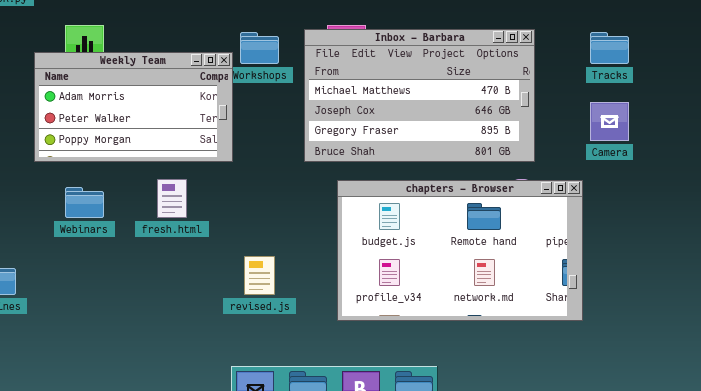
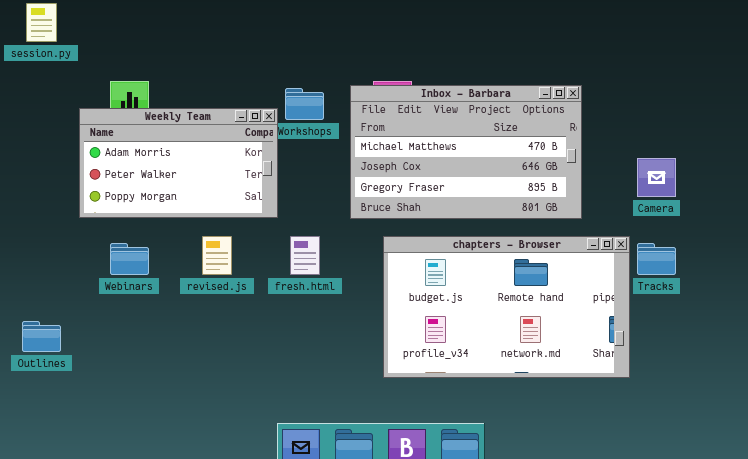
Tracks: [590,32,629,64] -> [637,243,676,275], moved
fresh.html: [157,179,187,218] -> [290,236,320,275], moved
revised.js: [244,256,275,295] -> [202,236,232,275], moved

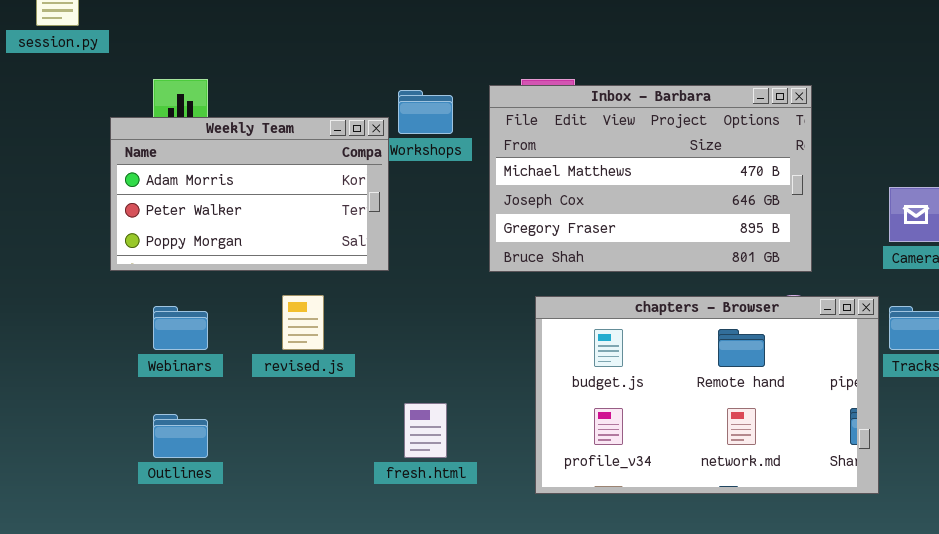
fresh.html: [290,236,320,275] -> [404,403,447,458], moved
Outlines: [22,321,61,352] -> [153,414,208,458], moved

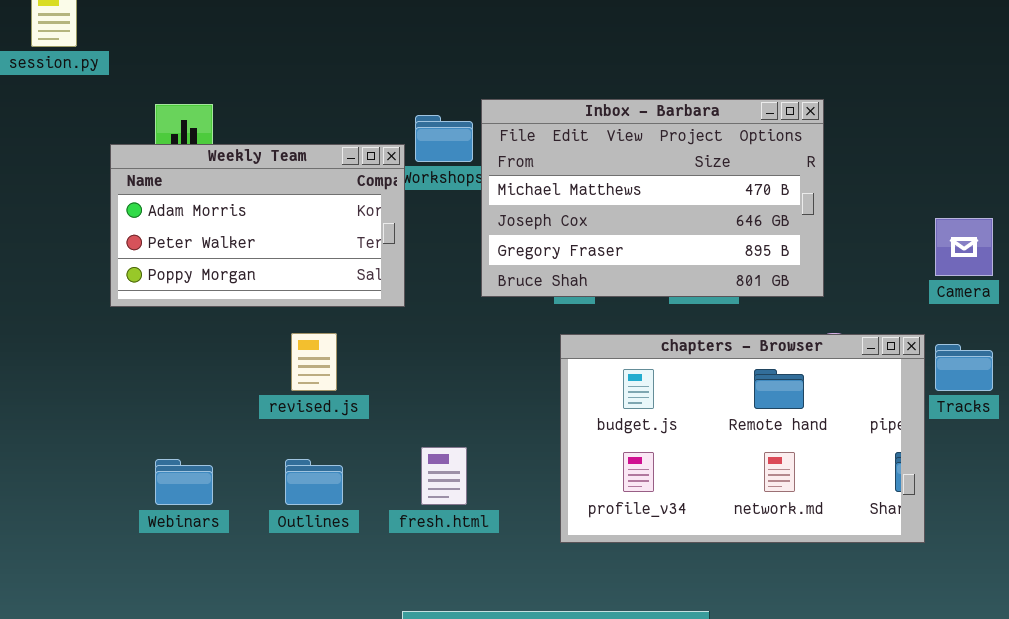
Inbox - Barbara: [489,85,812,272] -> [481,99,824,297], moved
Webinars: [153,306,208,350] -> [155,459,213,505], moved
Outlines: [153,414,208,458] -> [285,459,343,505], moved

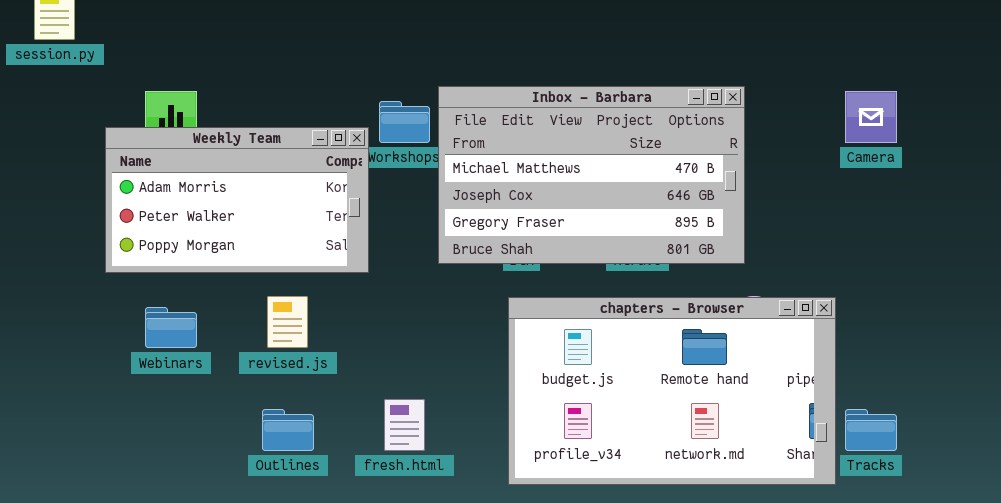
Camera: [935,218,993,276] -> [845,91,897,143], moved
Tracks: [935,344,993,391] -> [845,409,897,451], moved
Webinars: [155,459,213,505] -> [145,307,197,348], moved

